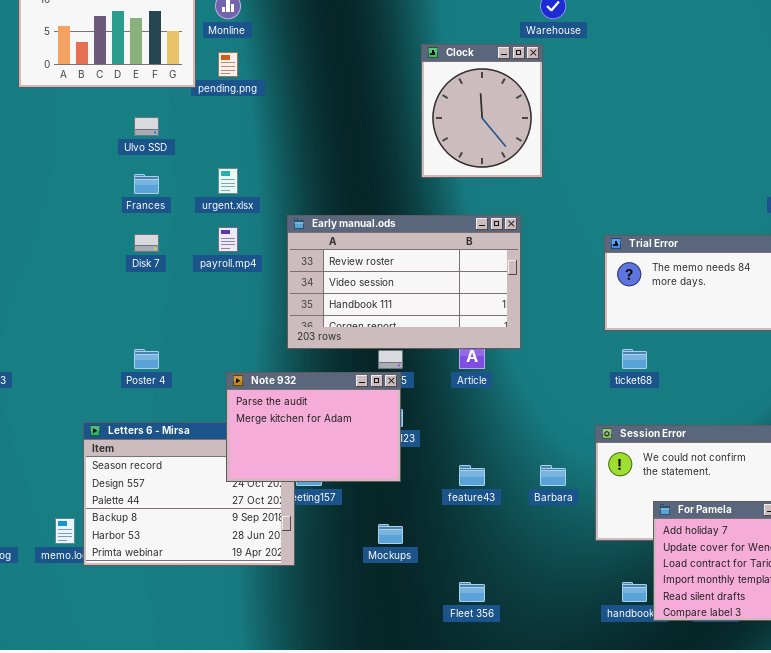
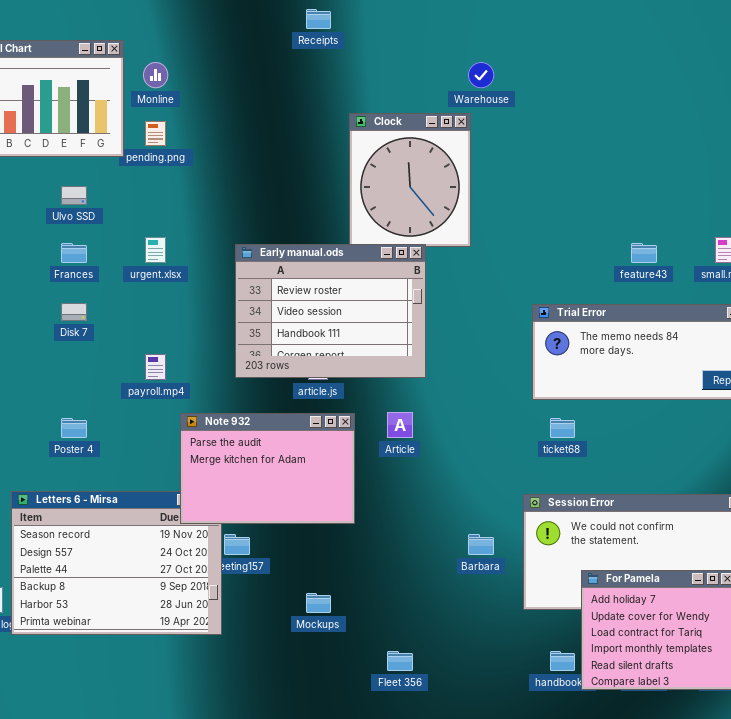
Early manual.ods: [287,215,521,349] -> [235,244,426,378], moved, resized
payroll.mp4: [218,227,238,252] -> [145,354,166,380], moved
Note 932: [226,372,401,482] -> [180,413,355,524], moved
feature43: [459,465,485,486] -> [631,243,657,263], moved

